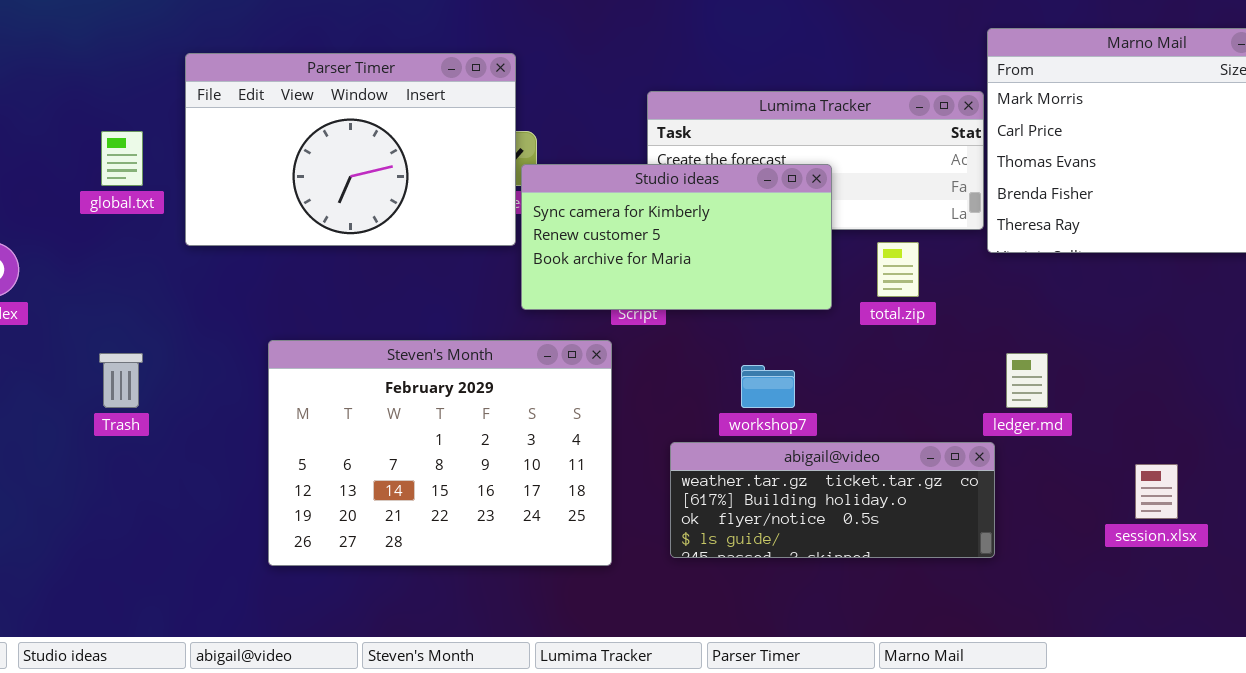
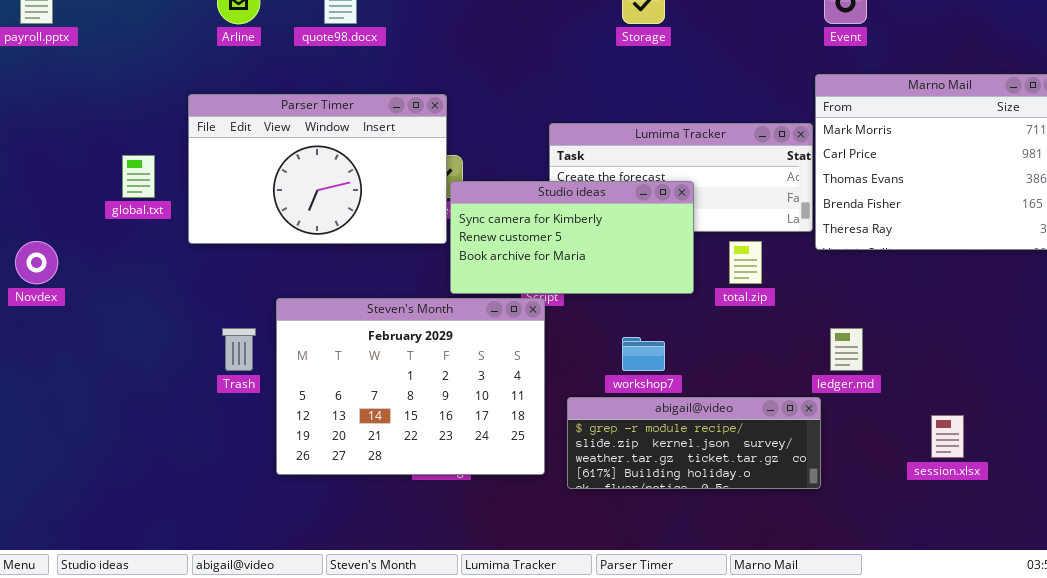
Steven's Month: [268,340,612,566] -> [276,298,545,475], moved
Trash: [99,353,143,408] -> [222,328,256,371], moved
abigail@video: [670,442,995,558] -> [567,397,821,489], scrolled up 2 rows

